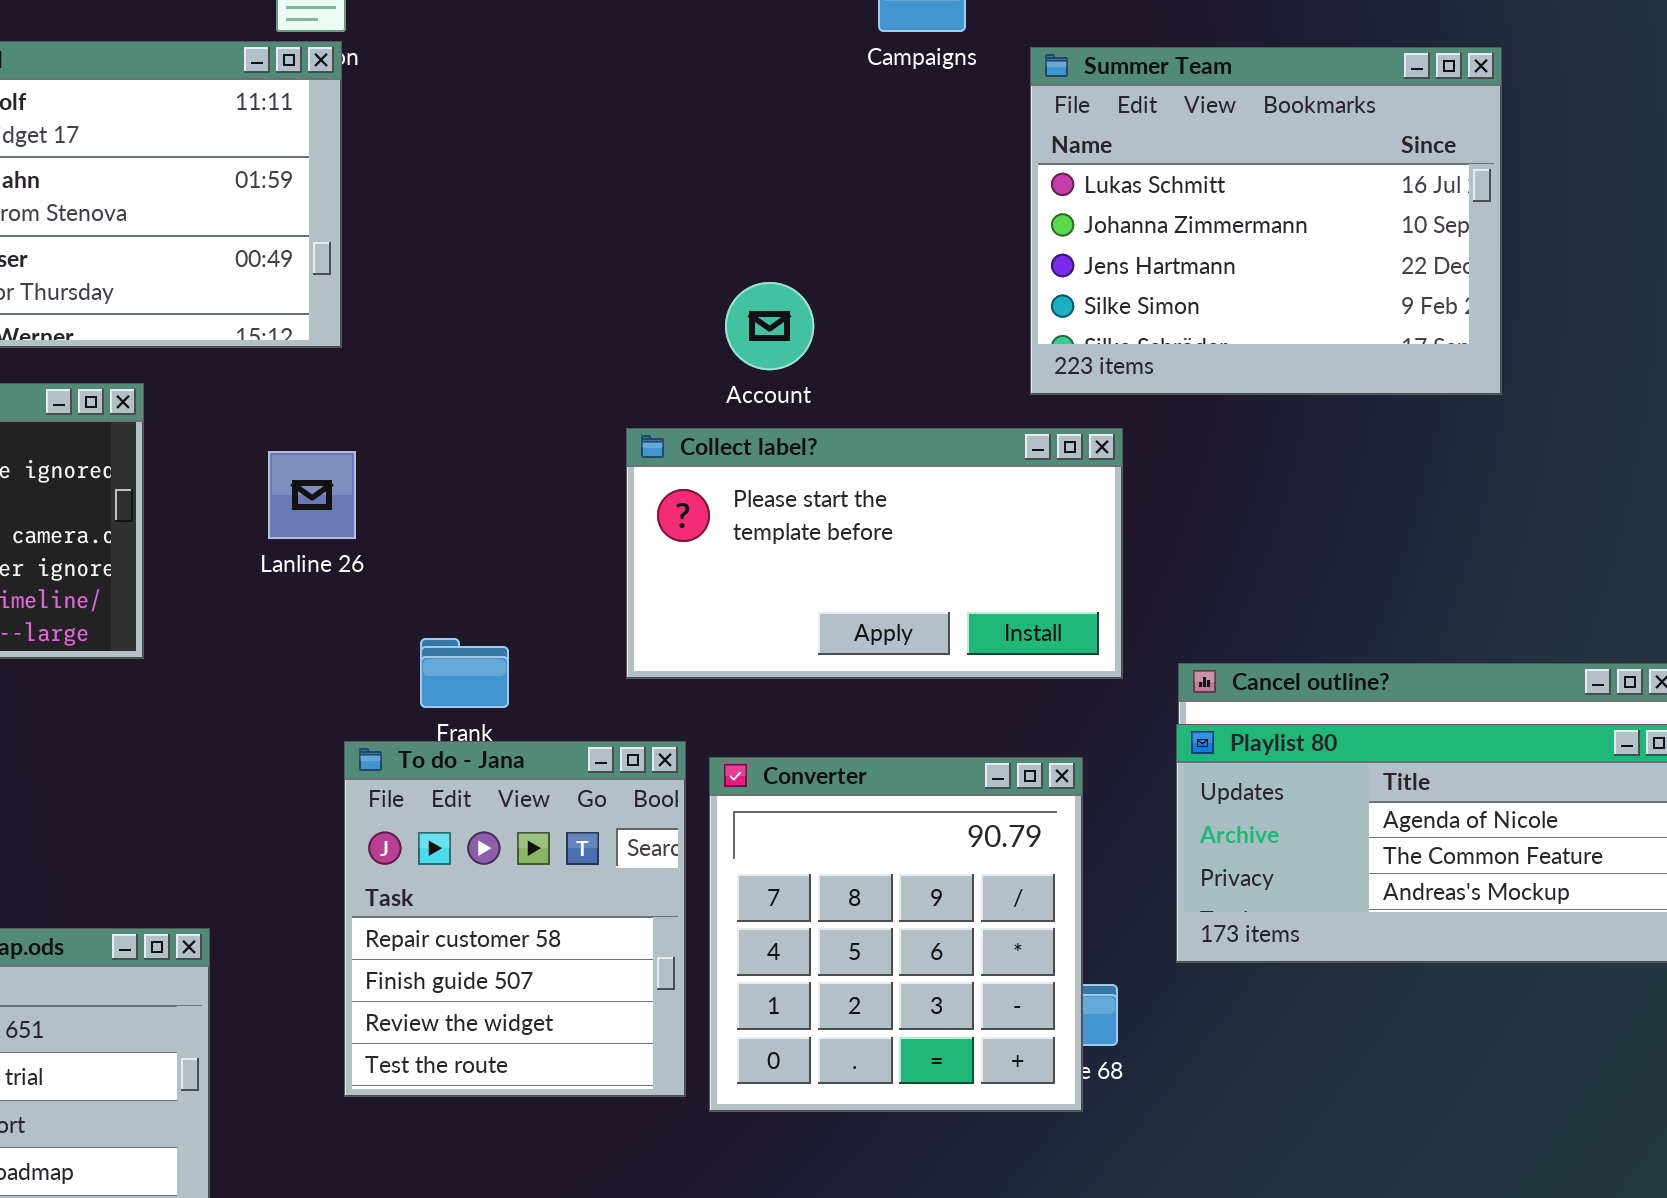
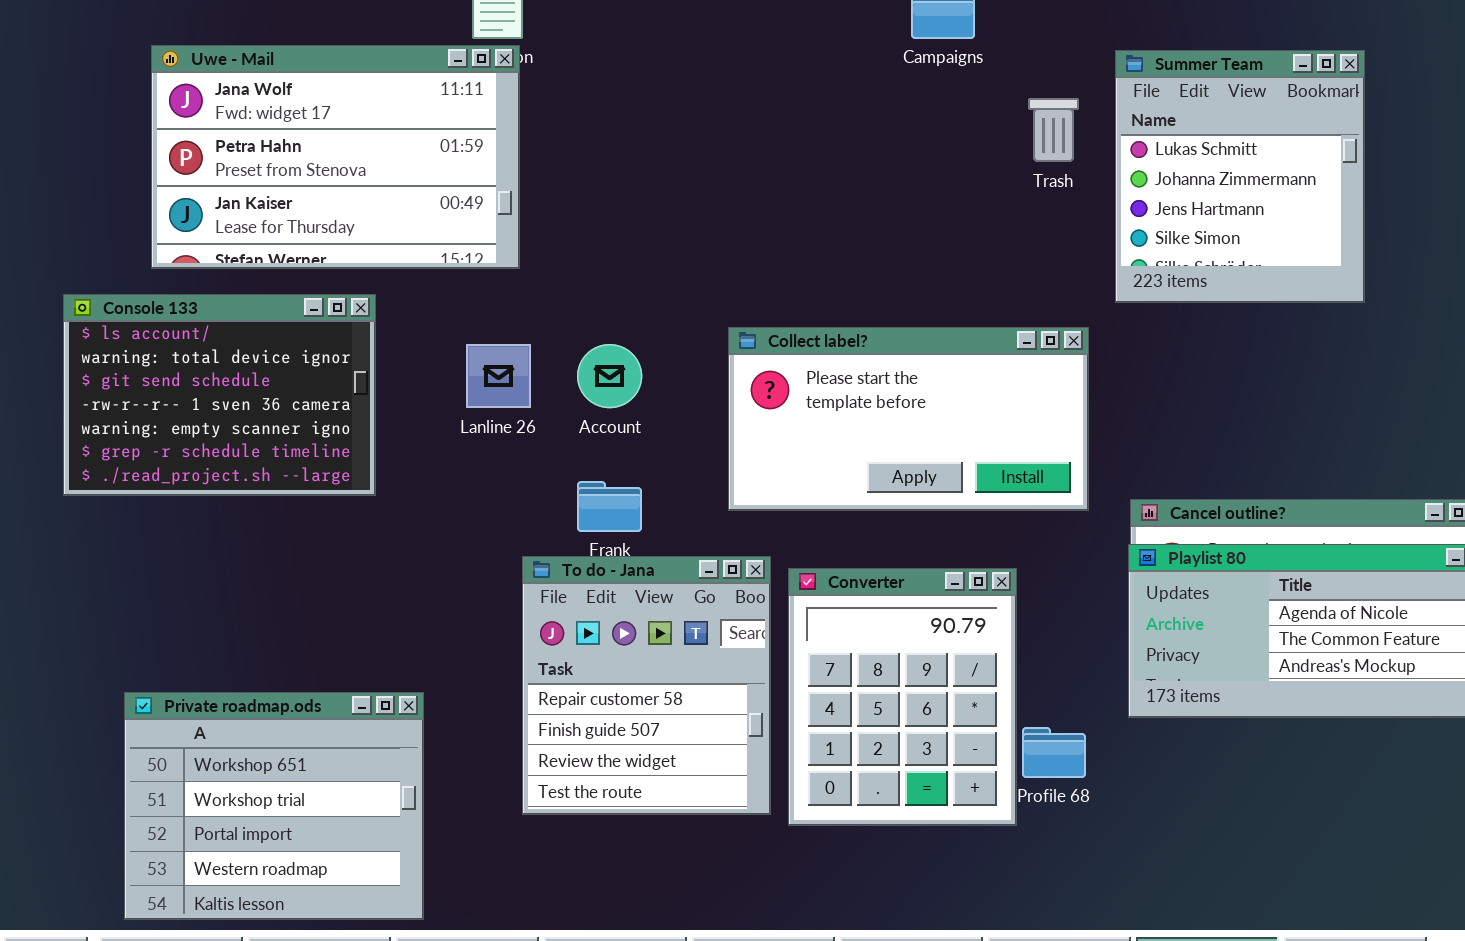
Summer Team: [1030,47,1502,395] -> [1115,50,1365,303], resized
Account: [725,282,814,370] -> [577,344,642,408], moved
Converter: [709,757,1083,1112] -> [788,568,1017,826], resized

